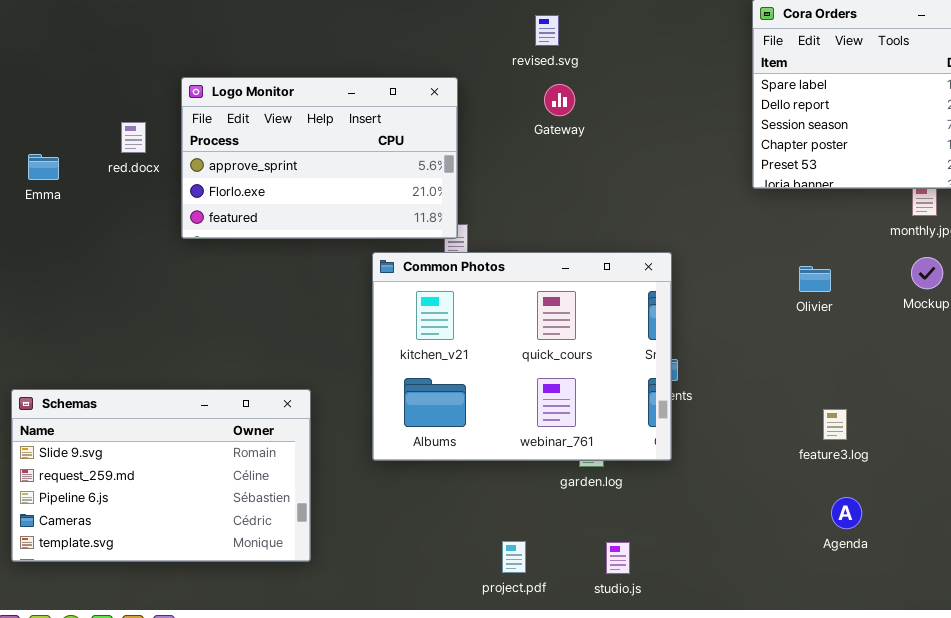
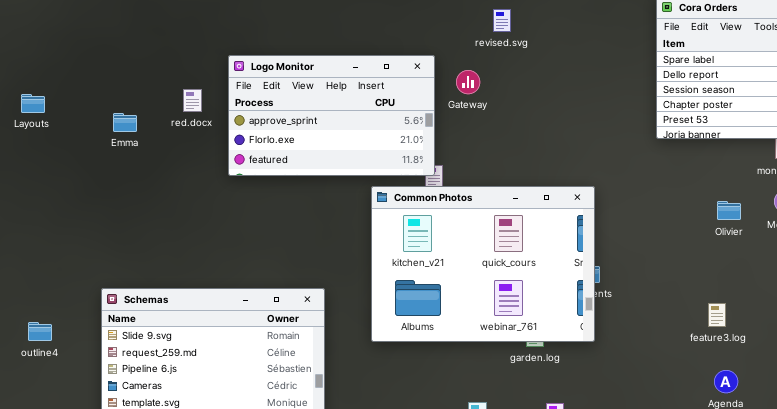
Gateway: [544,84,575,116] -> [456,70,480,94], moved
Olivier: [799,266,831,292] -> [717,201,741,220], moved

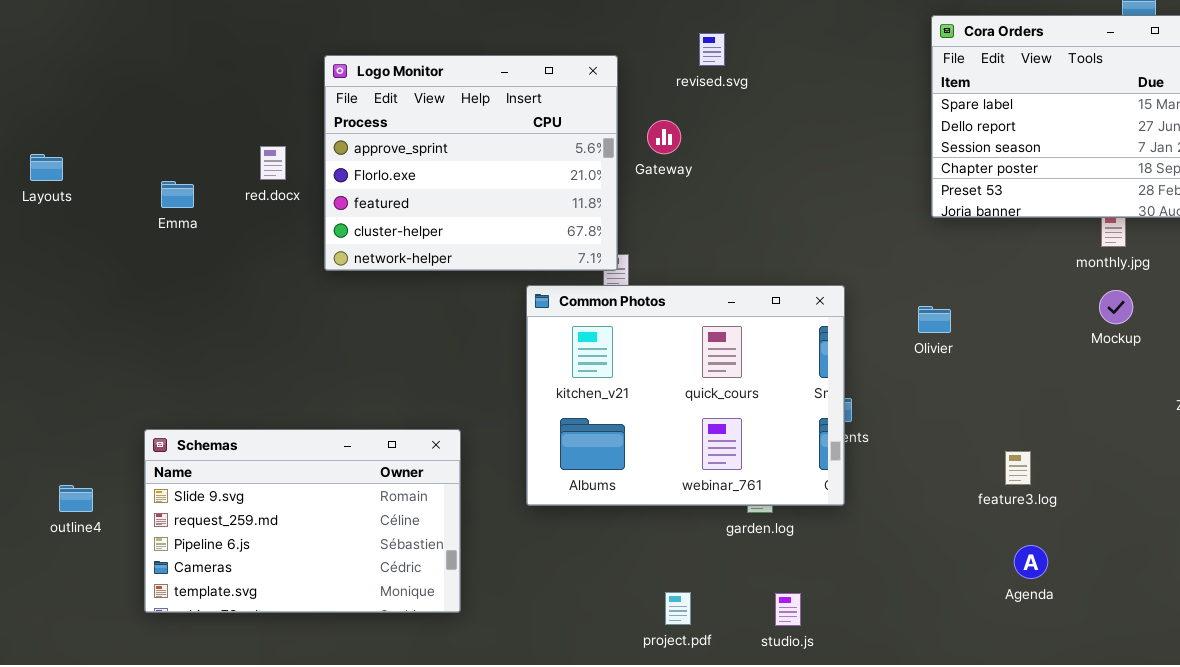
Logo Monitor: [228,55,435,176] -> [324,55,618,271], resized
Olivier: [717,201,741,220] -> [918,306,951,333], moved
outline4: [28,322,52,341] -> [59,485,93,512], moved

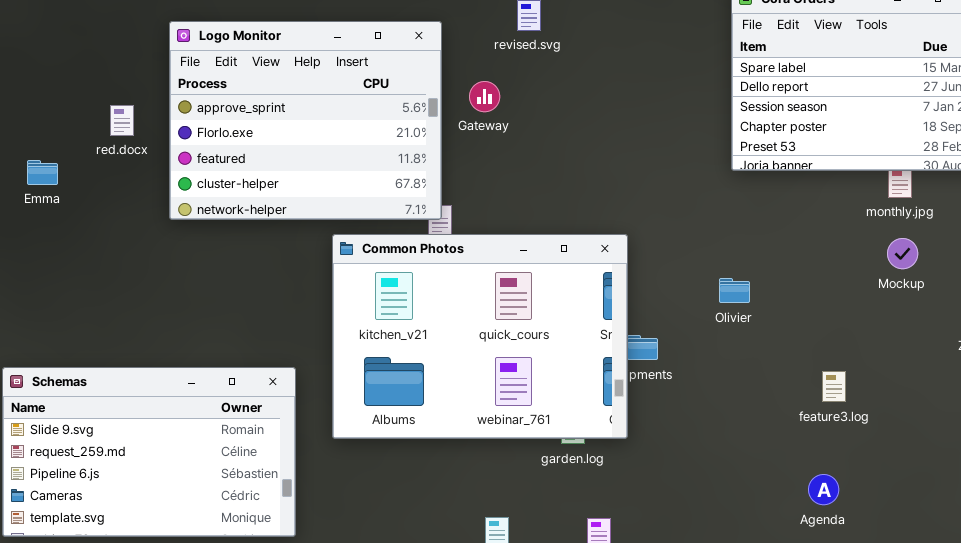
Emma: [161,181,194,208] -> [27,160,58,185], moved
Common Photos: [526,285,845,506] -> [332,234,628,439], moved
Olivier: [918,306,951,333] -> [719,278,750,303], moved
feature3.log: [1005,451,1031,485] -> [822,371,846,402], moved

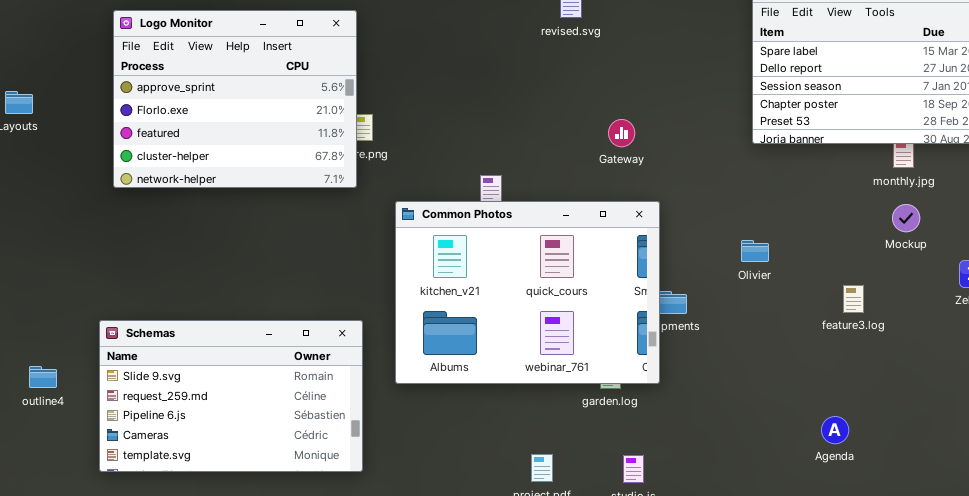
Logo Monitor: [169,21,442,220] -> [113,10,357,188], moved
Gateway: [469,81,500,112] -> [608,119,635,147], moved
feature3.log: [822,371,846,402] -> [843,285,864,313], moved

